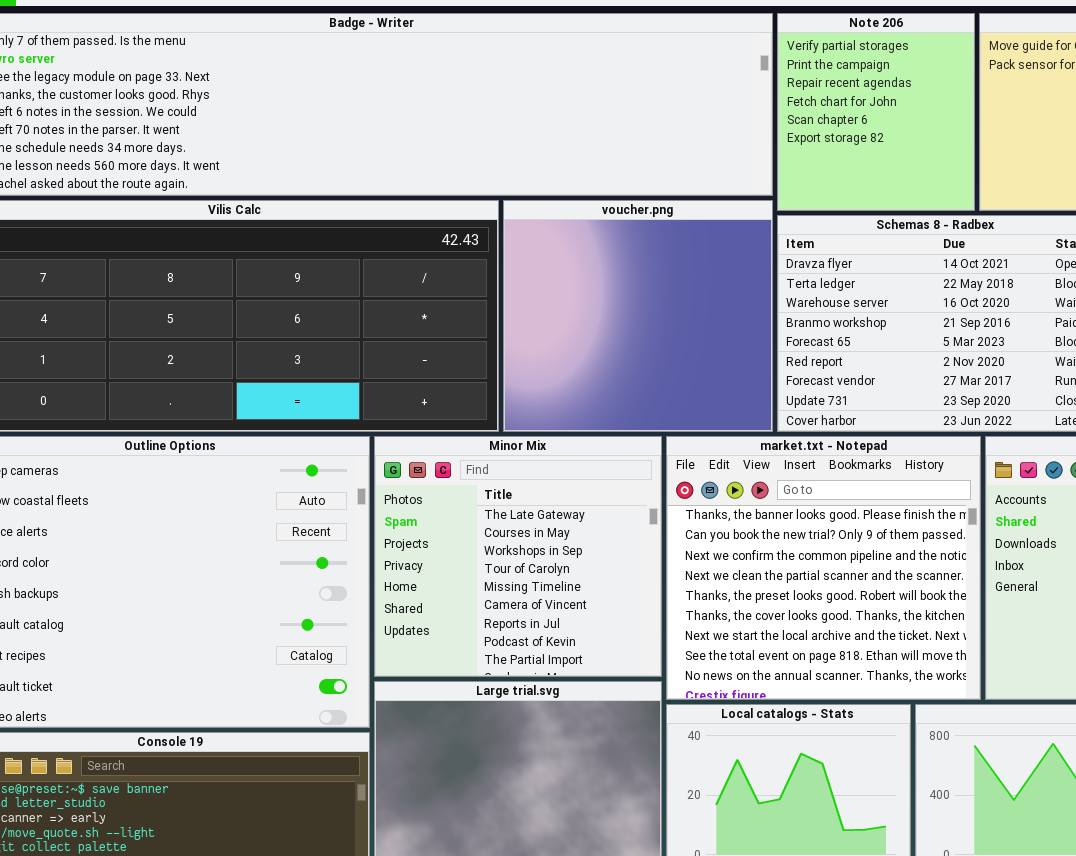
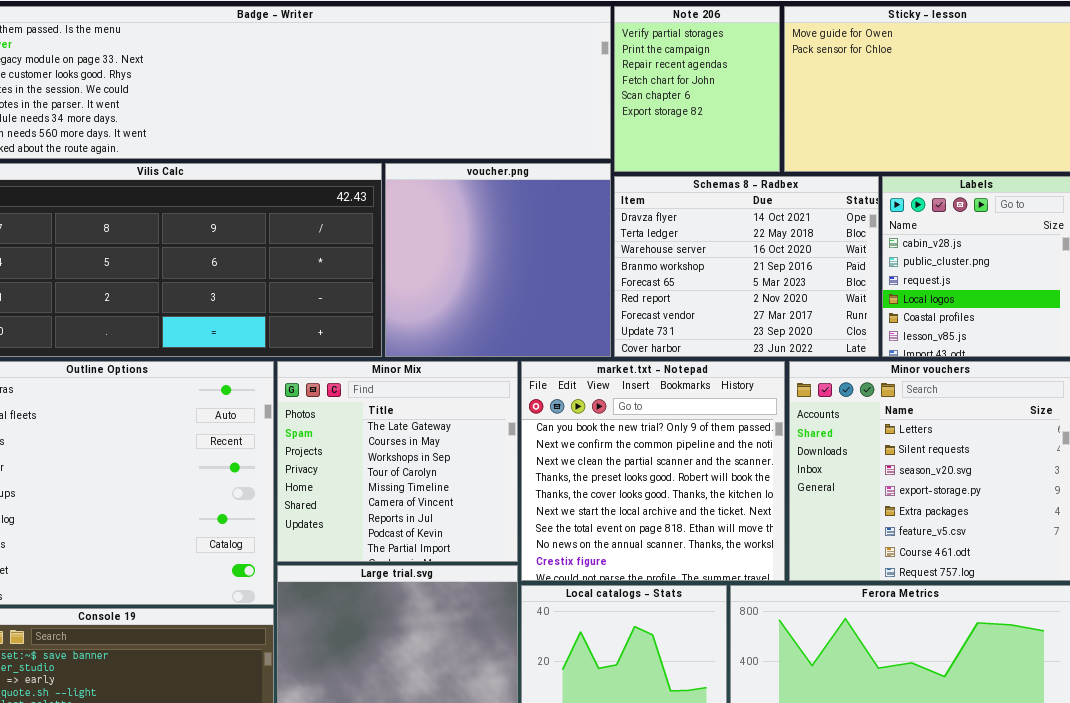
market.txt - Notepad: [666,436,981,700] -> [521,361,785,581], scrolled down 1 row

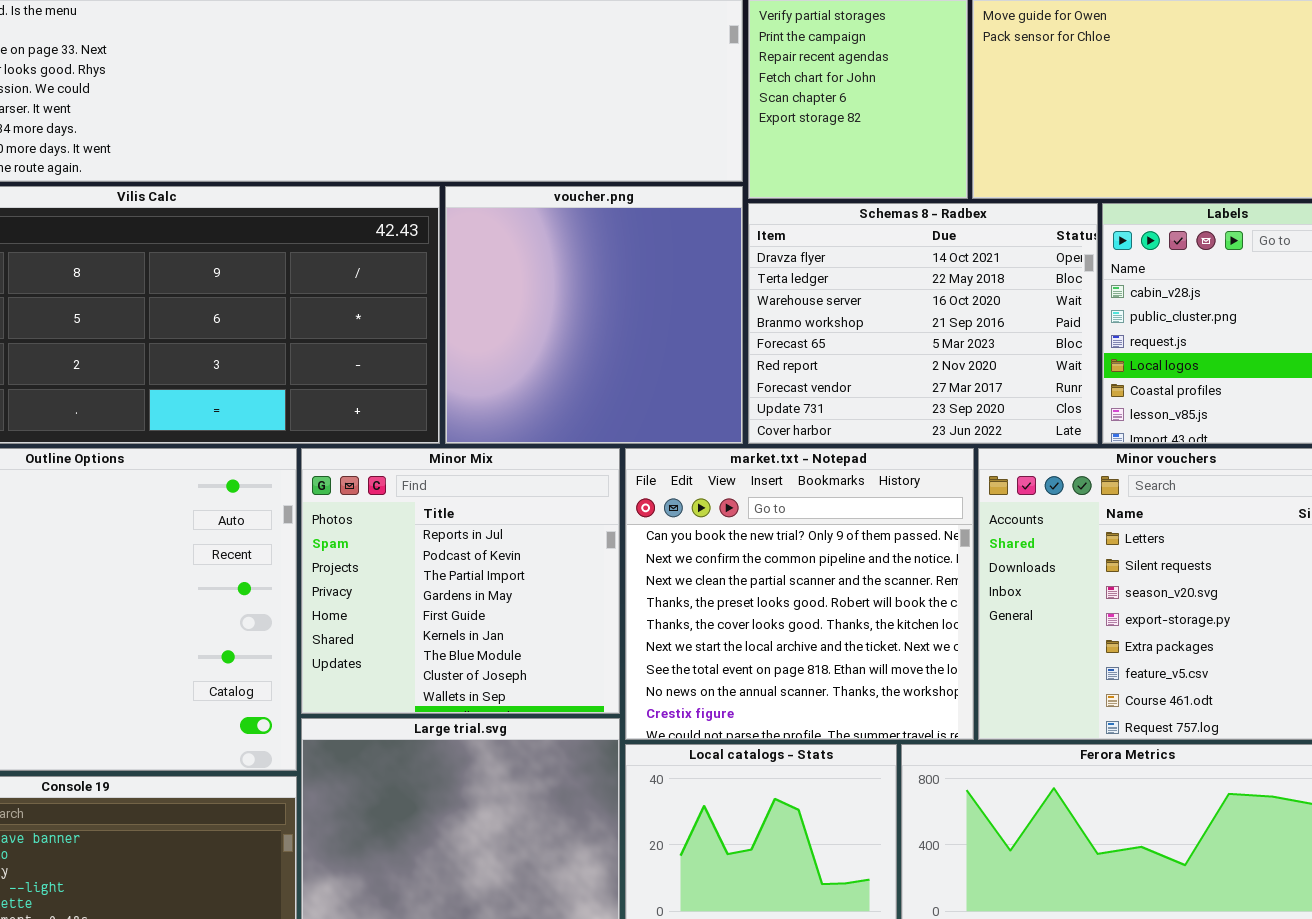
Minor Mix: [277,361,518,562] -> [301,448,620,714], scrolled down 6 rows

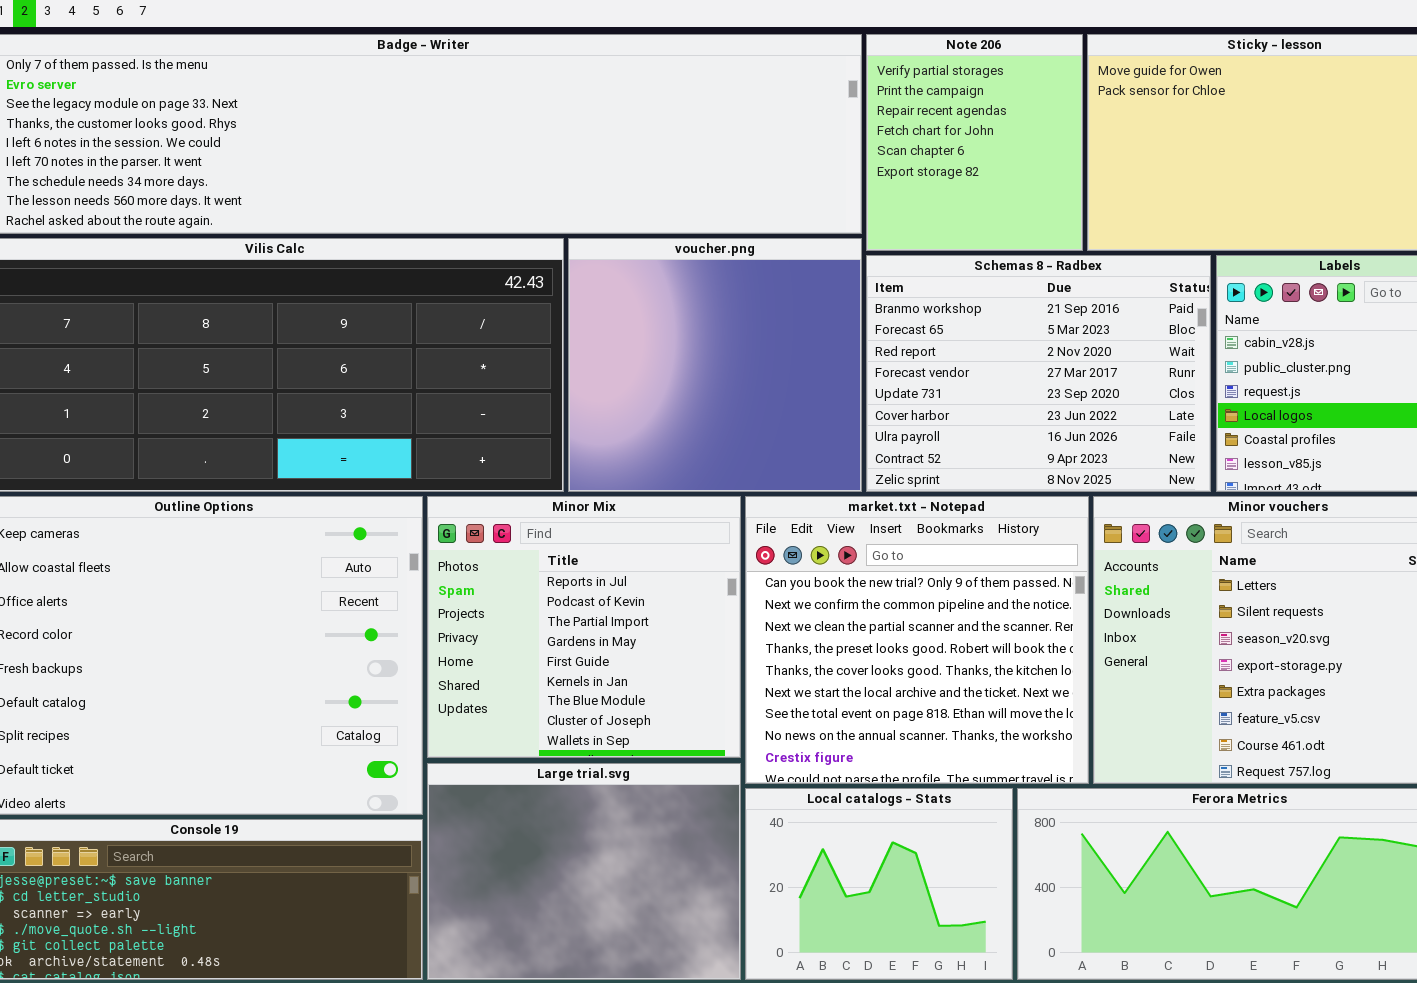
Schemas 8 - Radbex: [748,203,1098,444] -> [866,255,1211,492], scrolled down 3 rows

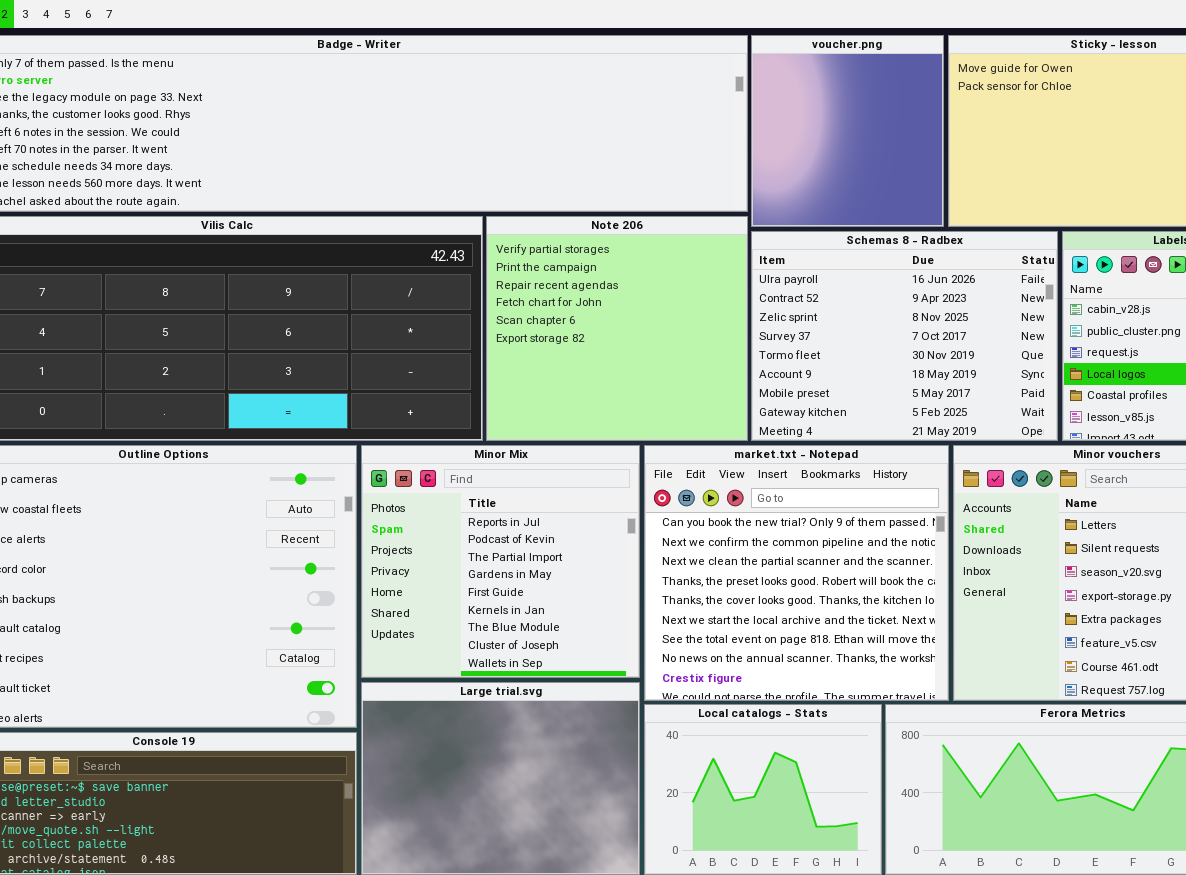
Note 206: [866,34,1083,251] -> [486,216,748,441], moved, resized
voucher.png: [568,238,862,492] -> [751,35,944,227], moved, resized
Schemas 8 - Radbex: [866,255,1211,492] -> [751,231,1058,441], scrolled down 6 rows

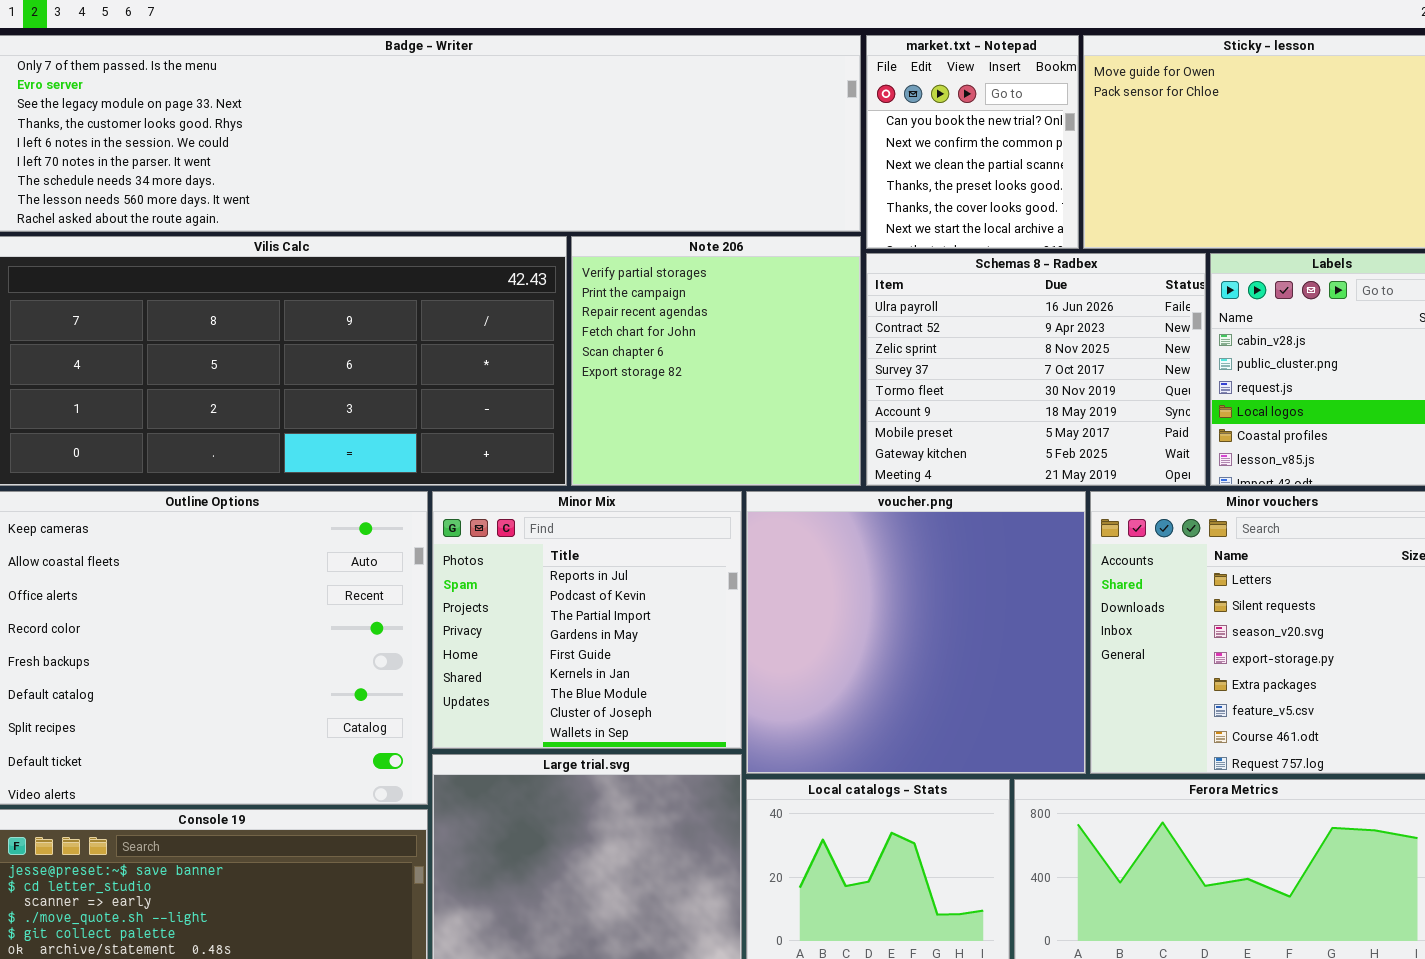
voucher.png: [751,35,944,227] -> [746,491,1086,774], moved, resized
market.txt - Notepad: [644,445,949,701] -> [866,35,1079,249], moved, resized

